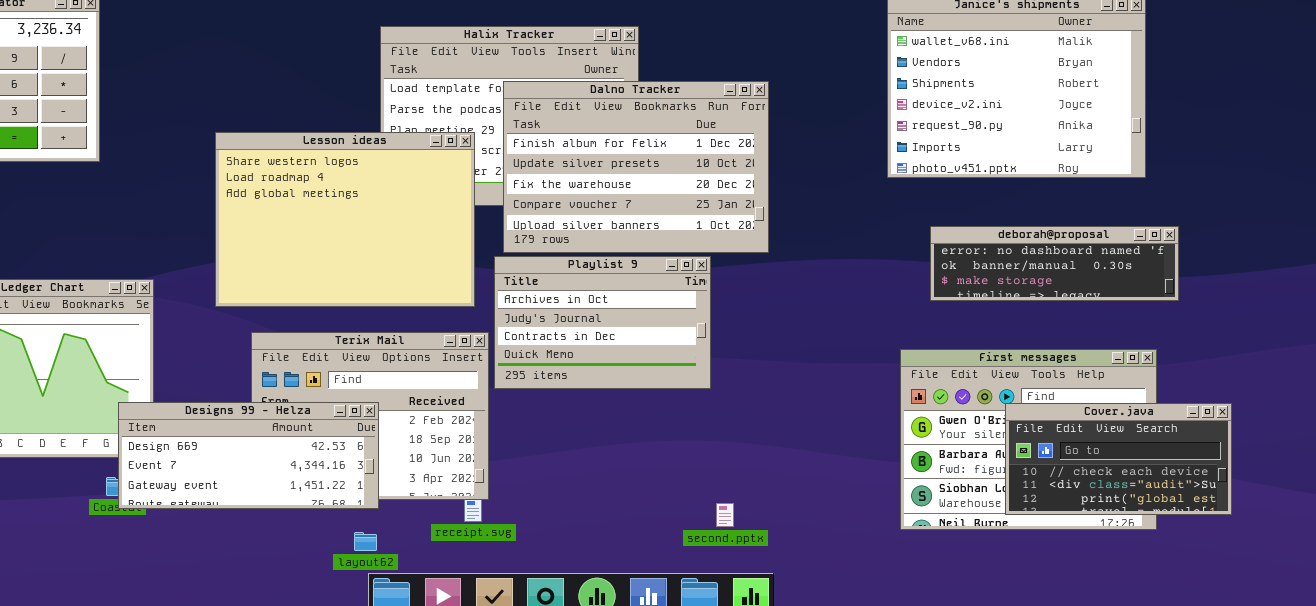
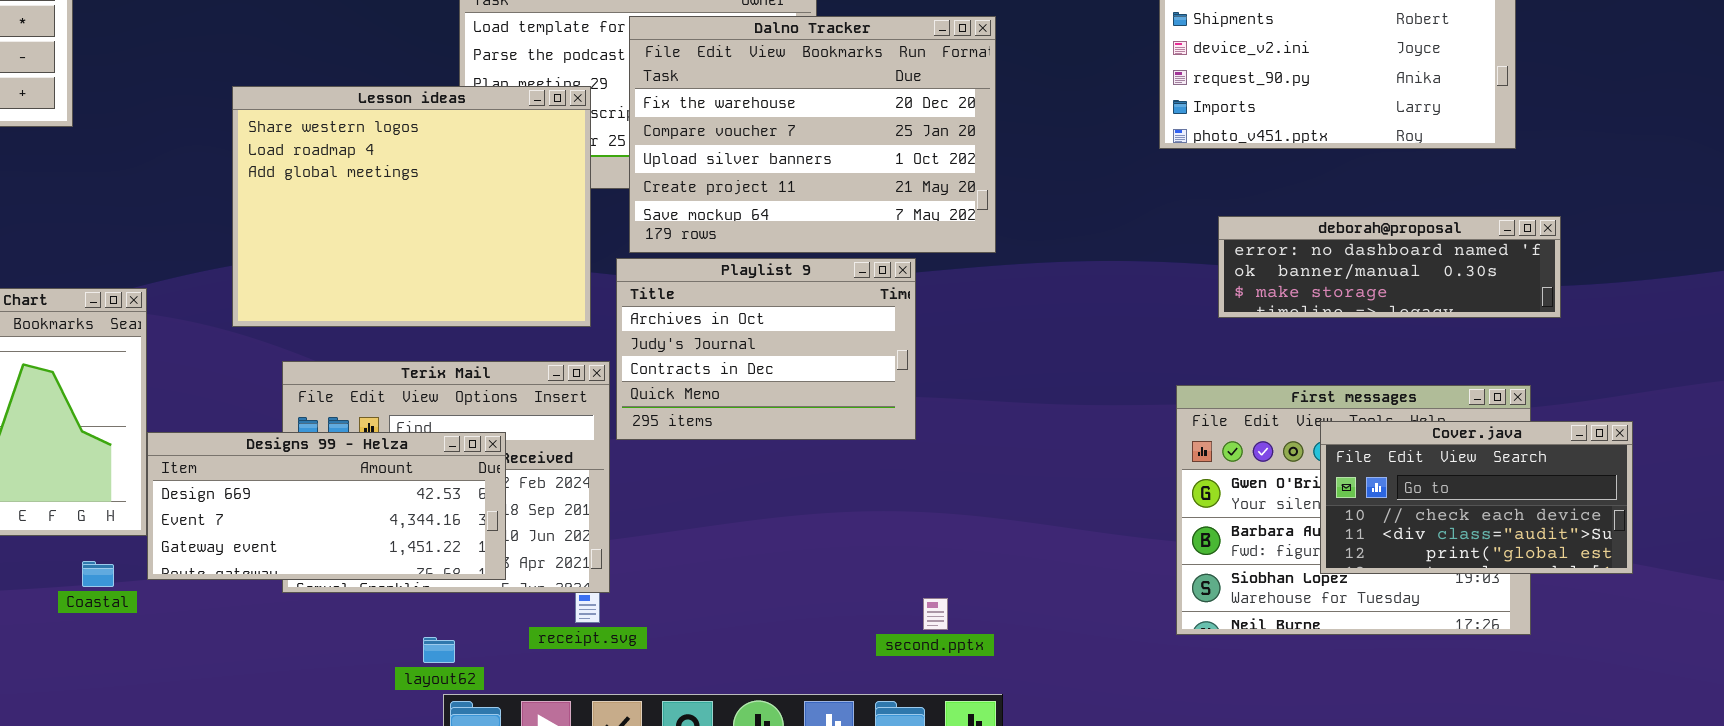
Dalno Tracker: [503,81,769,253] -> [629,16,996,253], scrolled down 2 rows
Designs 99 - Helza: [118,402,379,509] -> [147,432,506,580], moved
Cover.java: [1005,403,1232,515] -> [1320,421,1633,574], moved

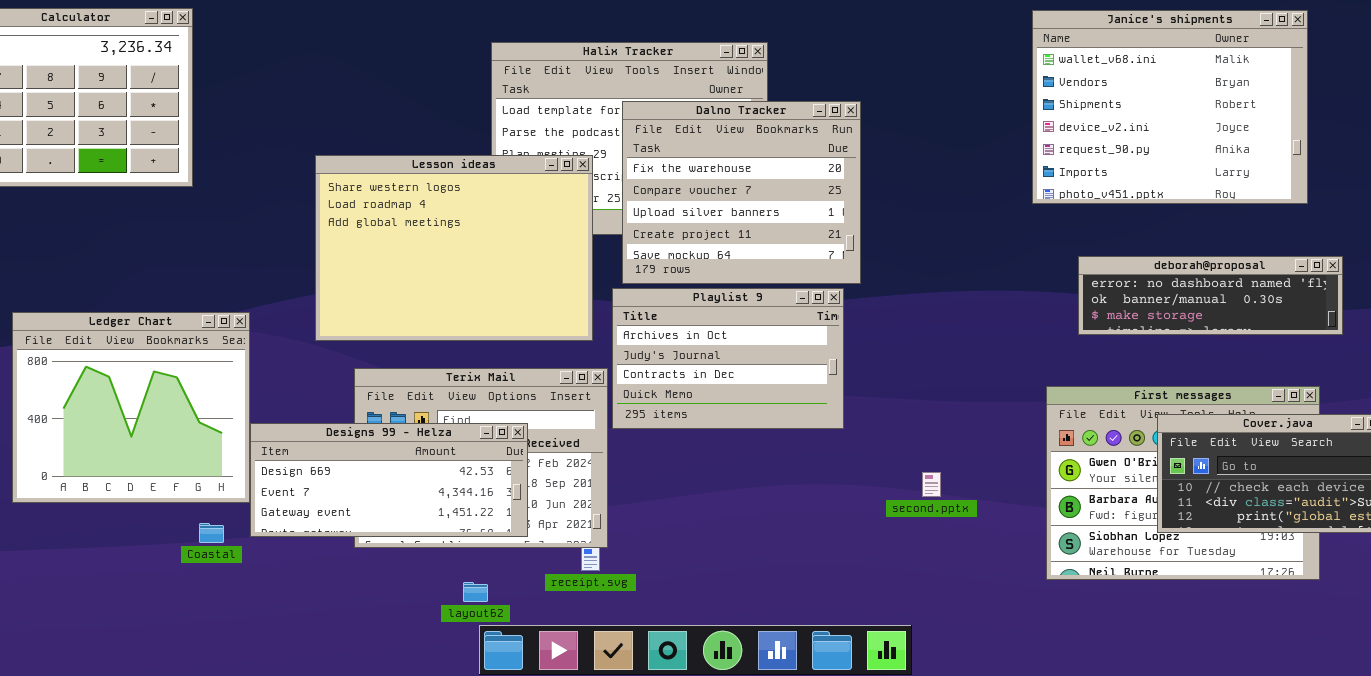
Dalno Tracker: [629,16,996,253] -> [622,101,861,284], resized
second.pptx: [923,598,948,630] -> [922,472,941,497], moved

